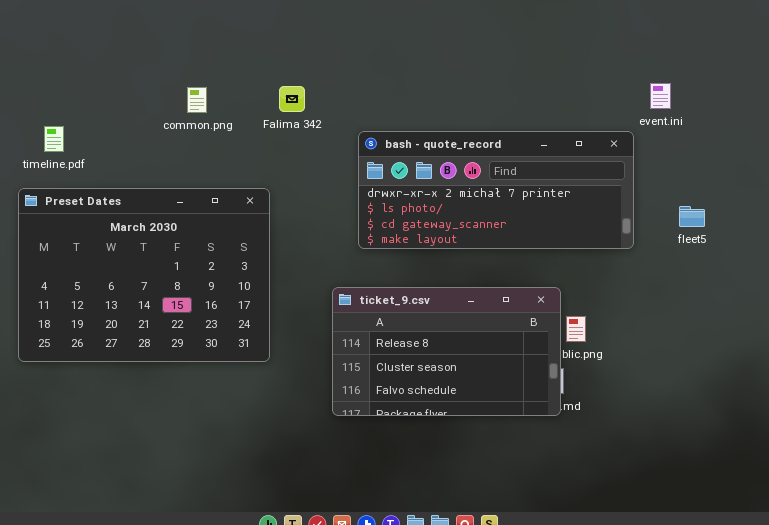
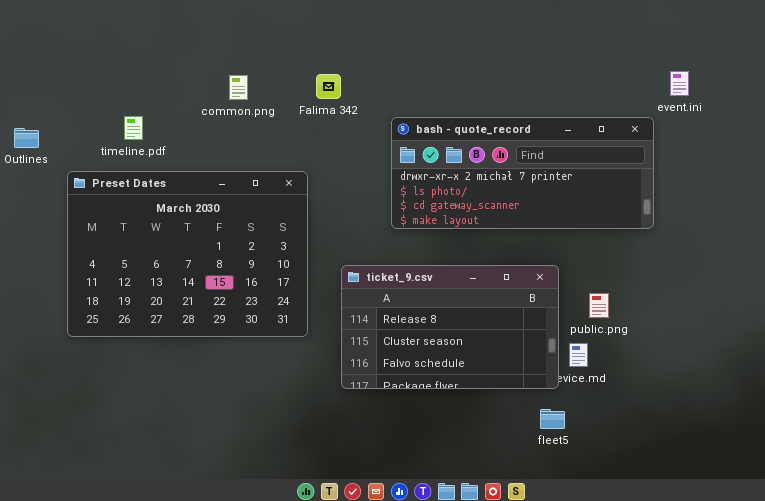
timeline.pdf: [44,126,64,152] -> [124,116,143,140], moved
fleet5: [679,206,705,227] -> [540,409,565,429], moved
ticket_9.csv: [332,287,561,416] -> [341,265,559,389], moved

